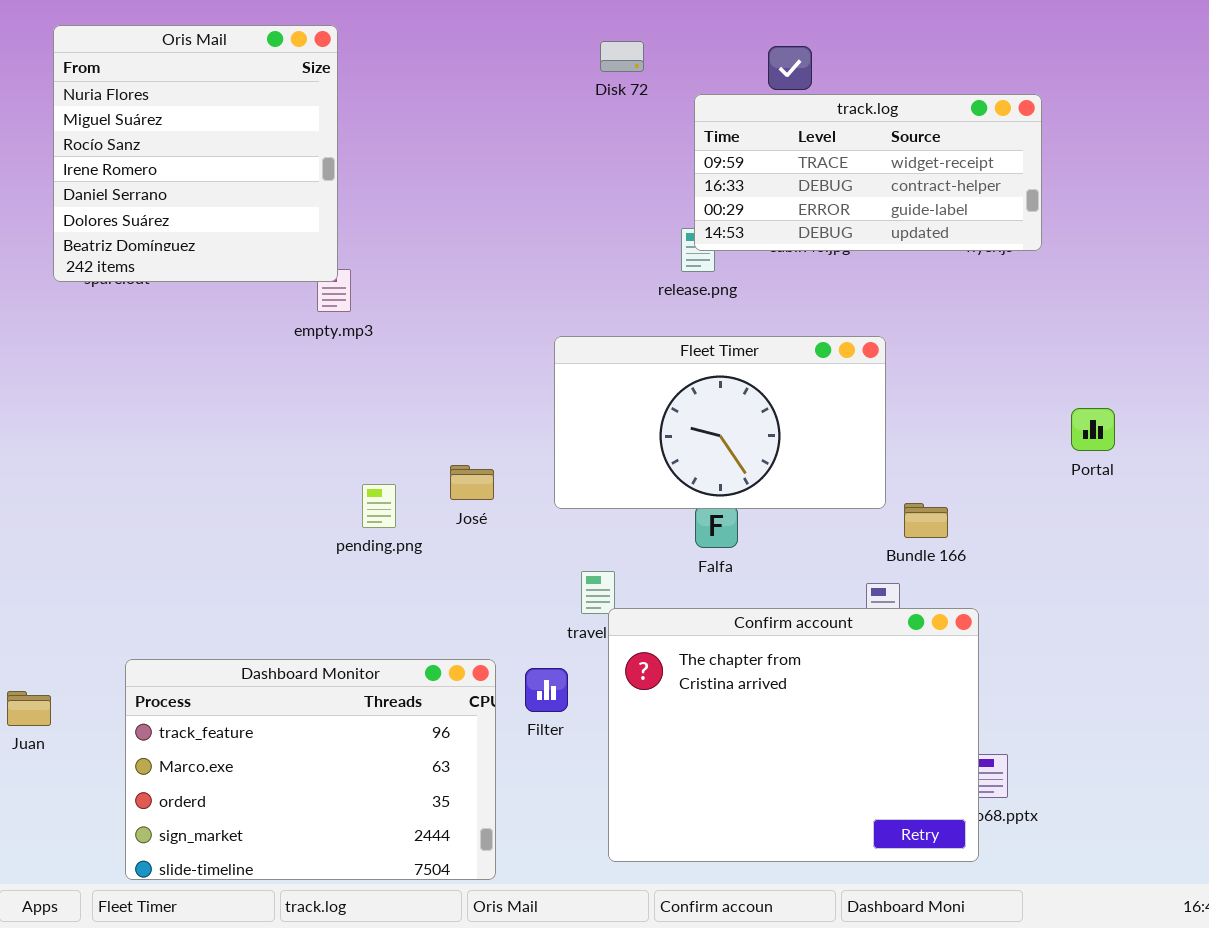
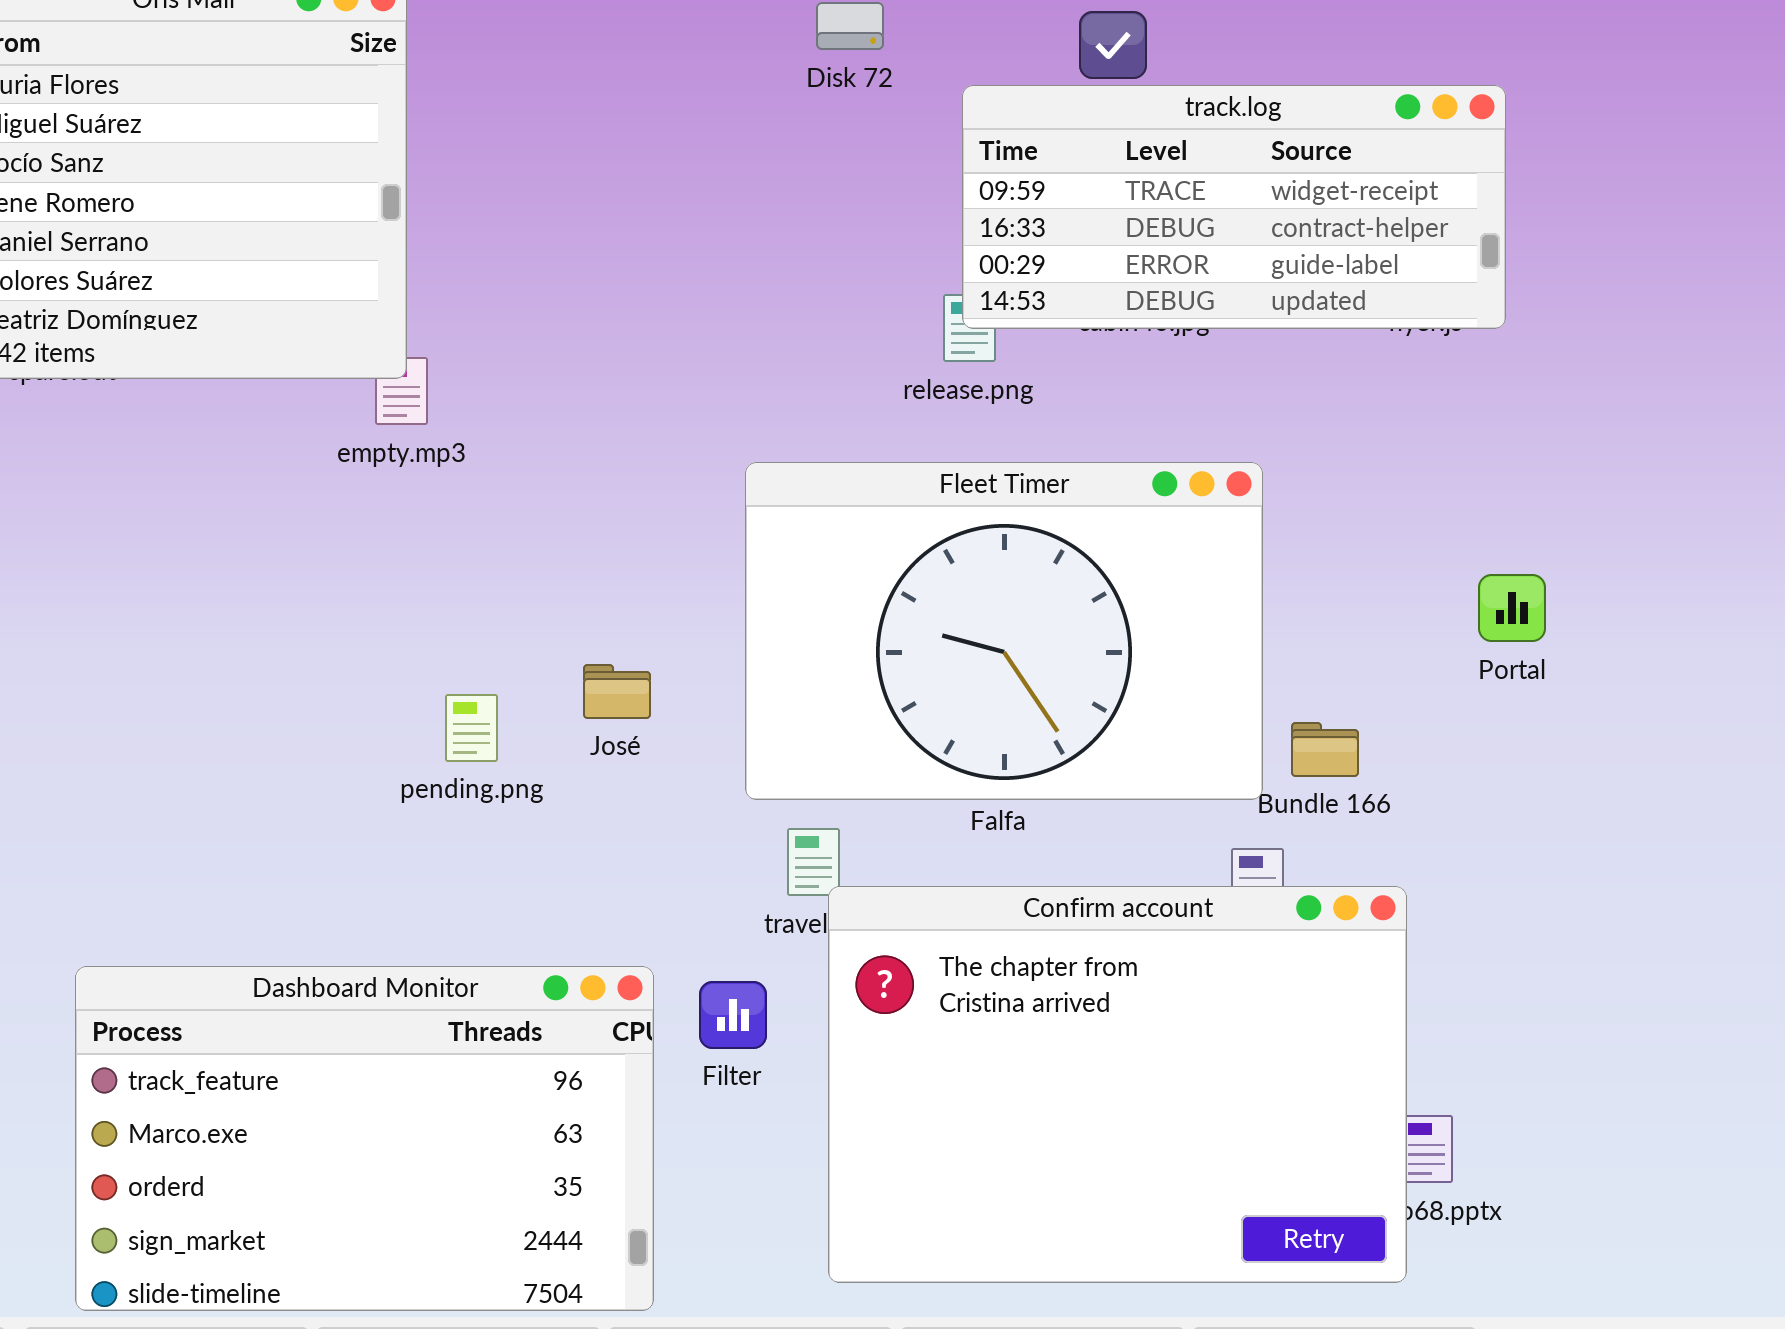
Fleet Timer: [554,336,886,509] -> [745,462,1263,800], resized
Portal: [1071,408,1115,451] -> [1478,574,1546,642], moved

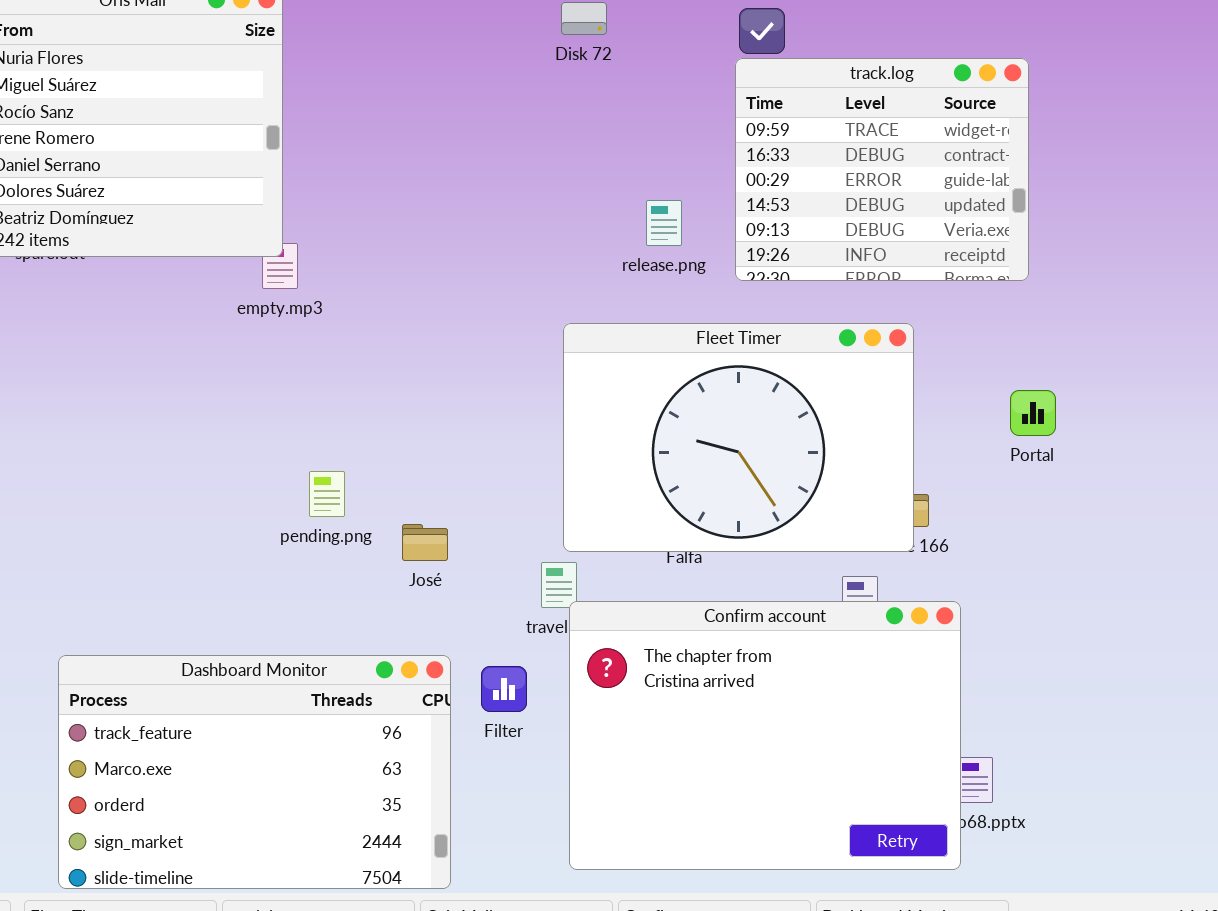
track.log: [962,85,1506,329] -> [735,58,1029,281], resized
Fleet Timer: [745,462,1263,800] -> [563,323,914,552], moved
José: [583,664,651,719] -> [402,524,448,561], moved

